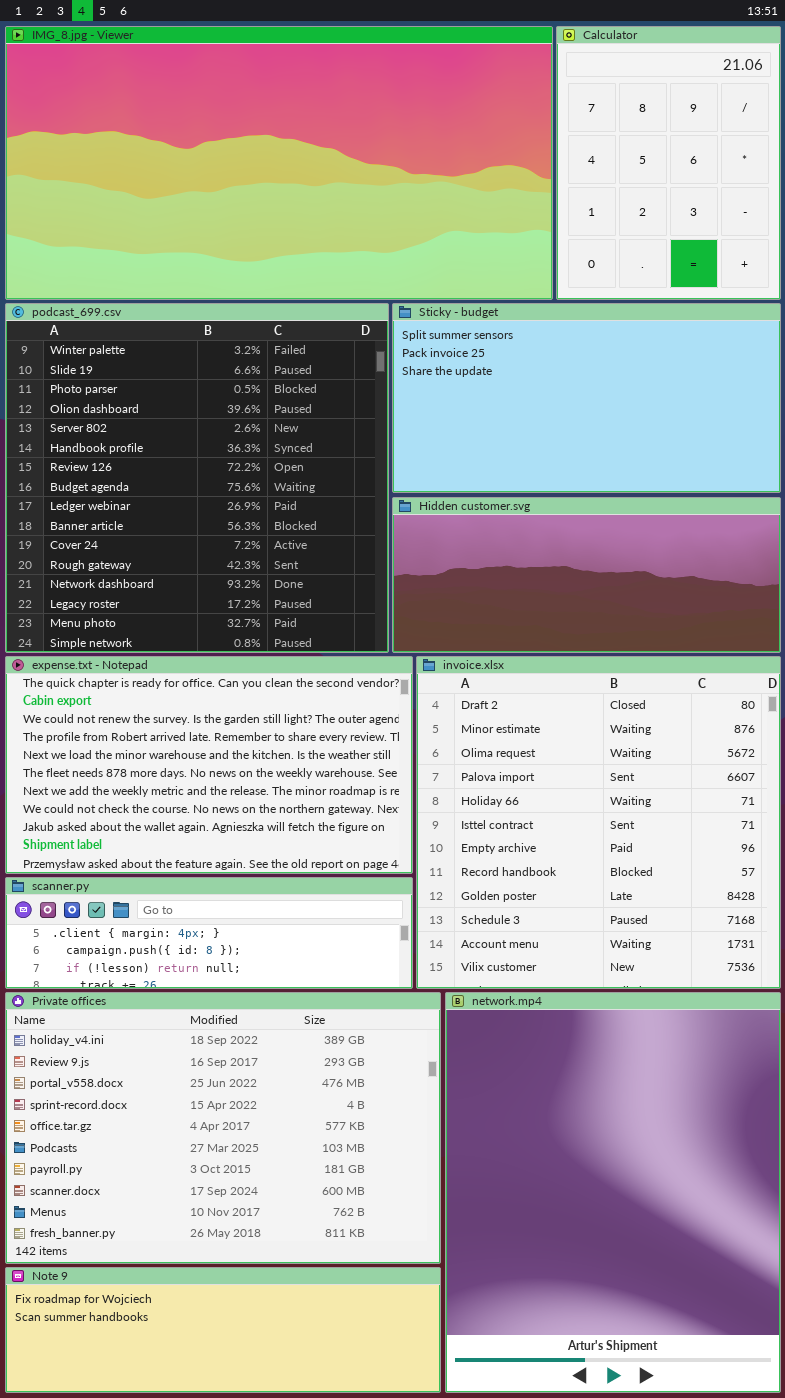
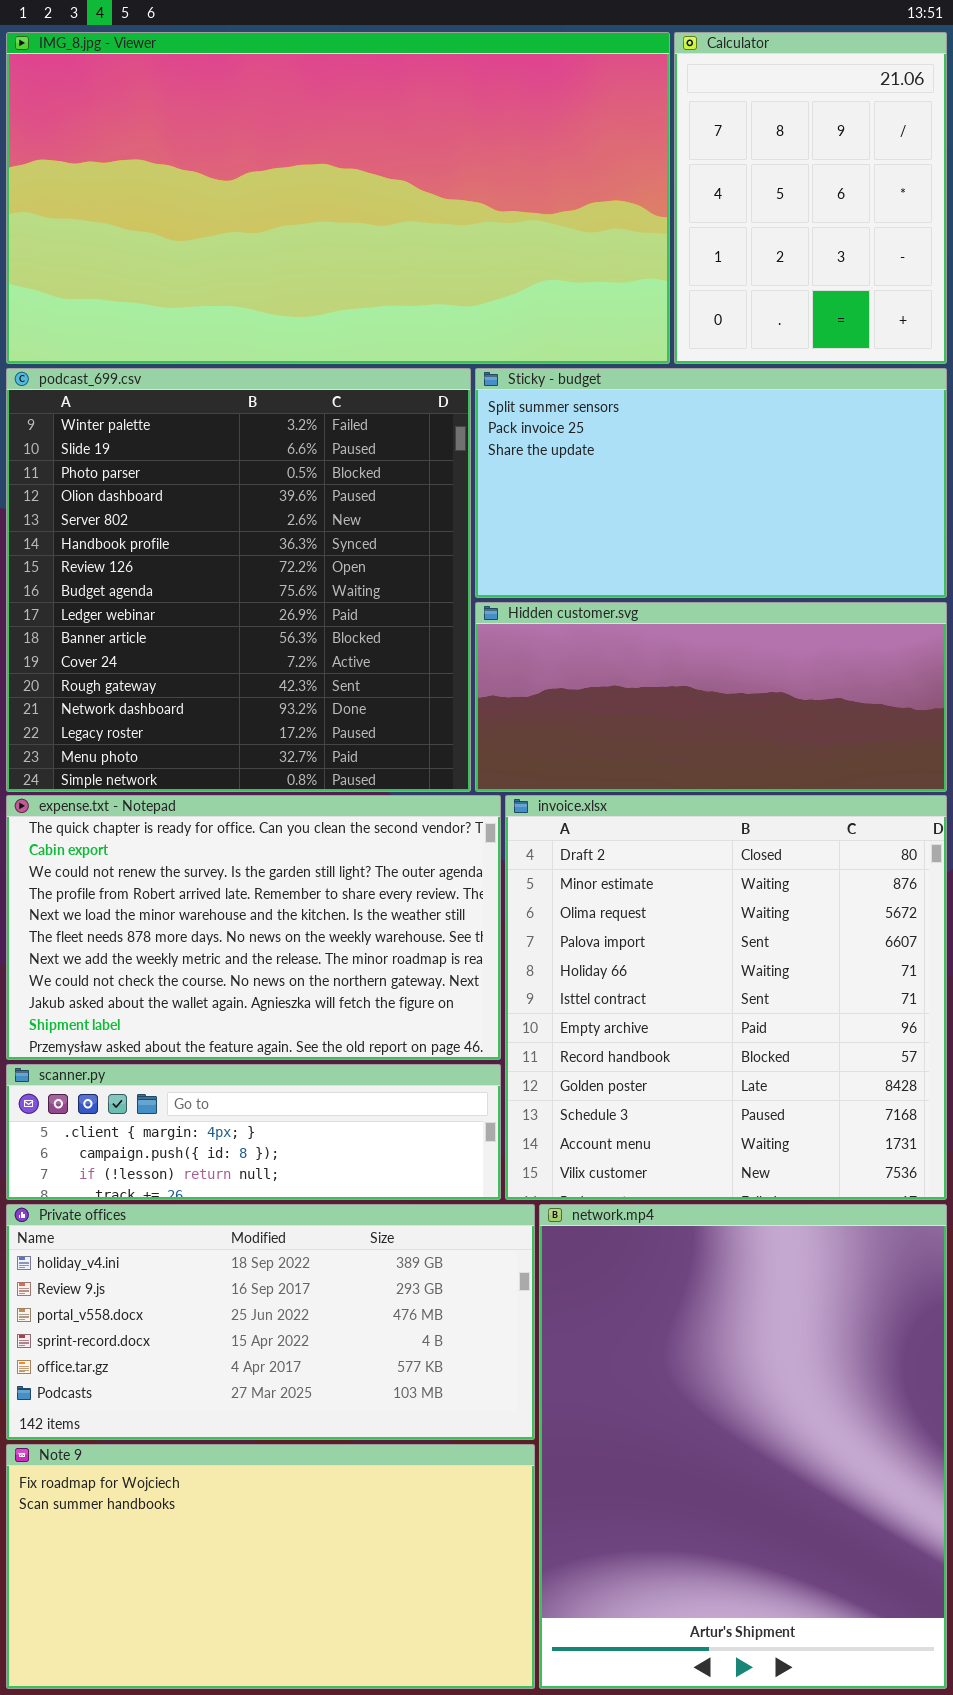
Private offices: [5,992,441,1264] -> [6,1204,535,1440], resized
Note 9: [5,1267,441,1393] -> [6,1444,535,1689], resized

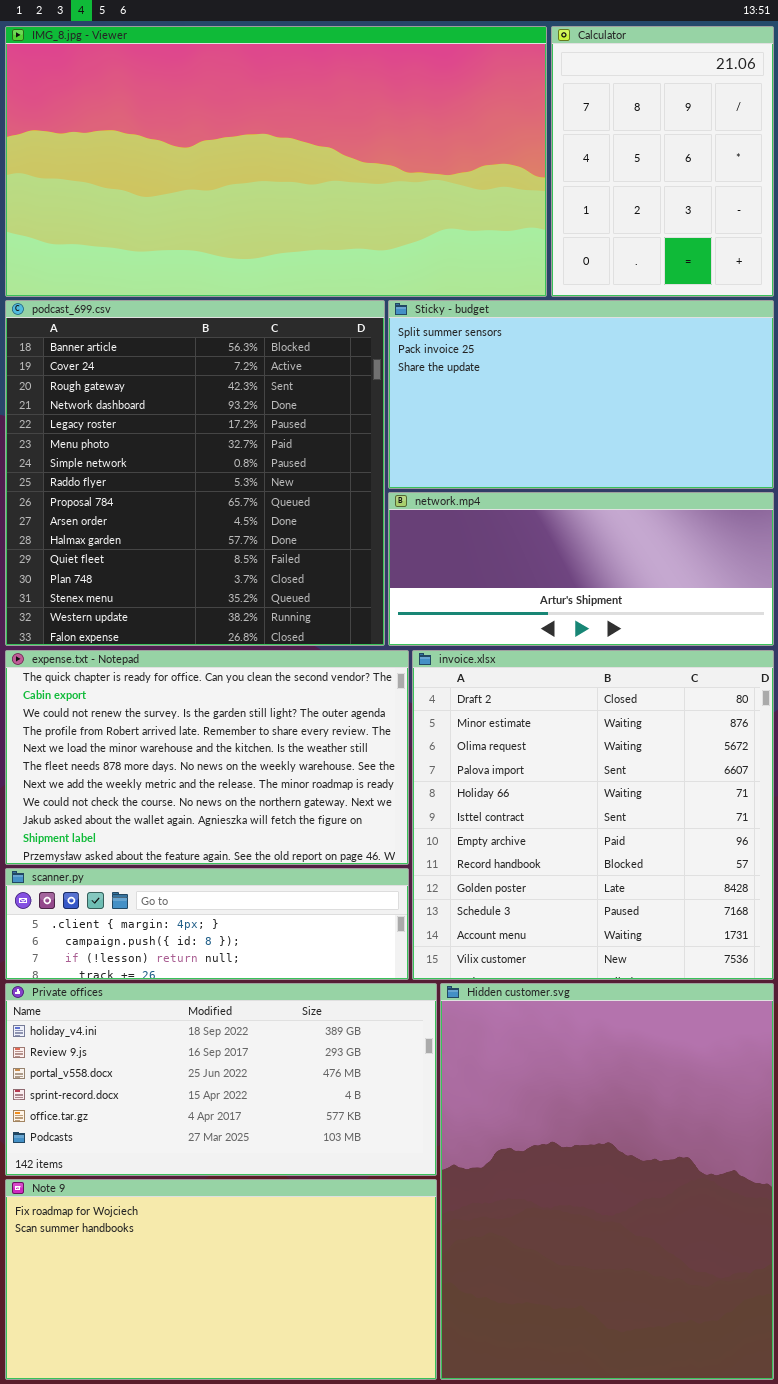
podcast_699.csv: [6,368,471,792] -> [5,300,385,646], scrolled down 9 rows
Hidden customer.svg: [475,602,947,792] -> [440,983,774,1380], moved, resized
network.mp4: [539,1204,947,1689] -> [388,492,774,646], moved, resized

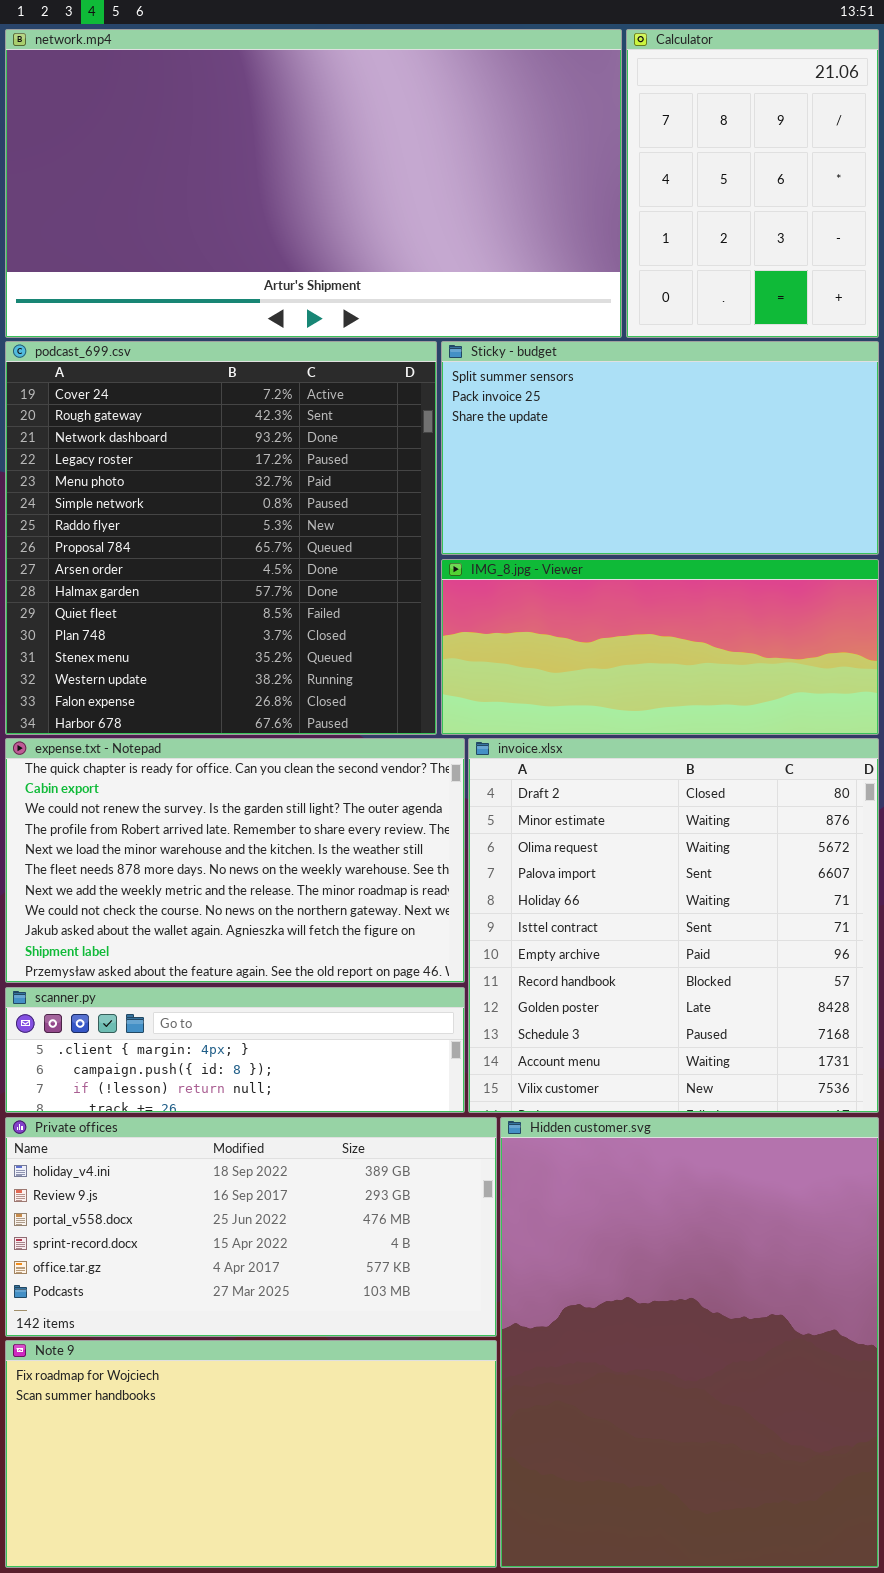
IMG_8.jpg - Viewer: [5,26,547,297] -> [441,559,879,735], moved, resized
podcast_699.csv: [5,300,385,646] -> [5,341,437,735], scrolled down 1 row
network.mp4: [388,492,774,646] -> [5,29,622,338], moved, resized

